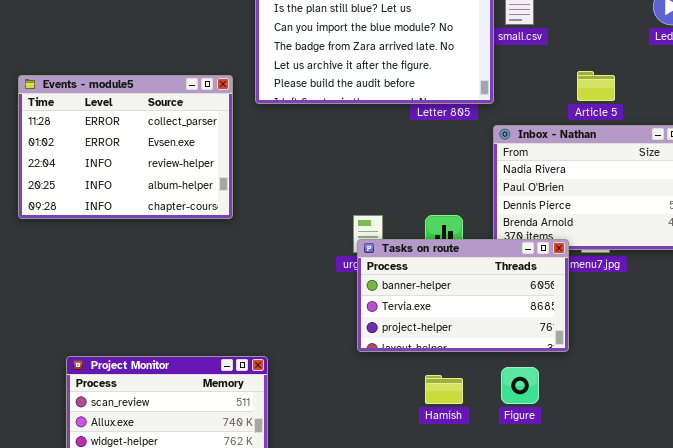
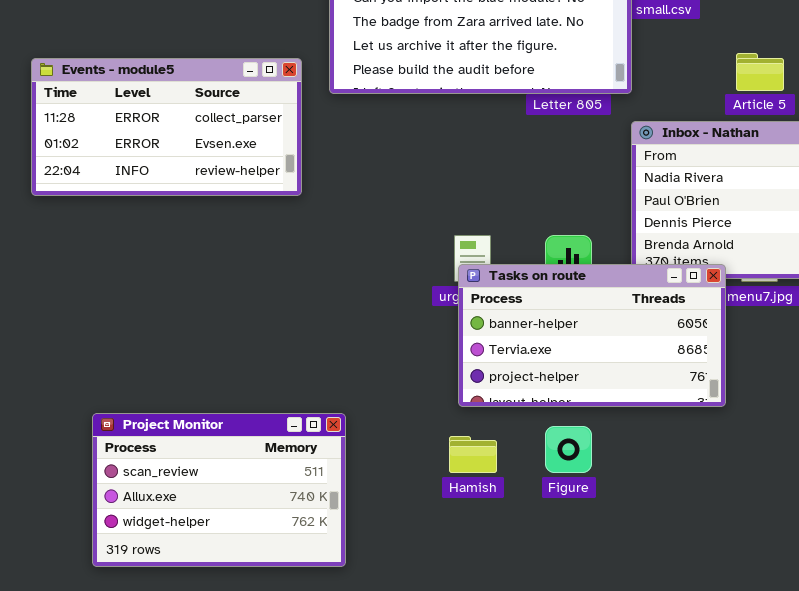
Events - module5: [18,75,233,219] -> [31,58,302,196], resized
Figure: [501,367,539,404] -> [545,426,592,473], moved
Hamish: [425,375,463,404] -> [449,436,497,473], moved

